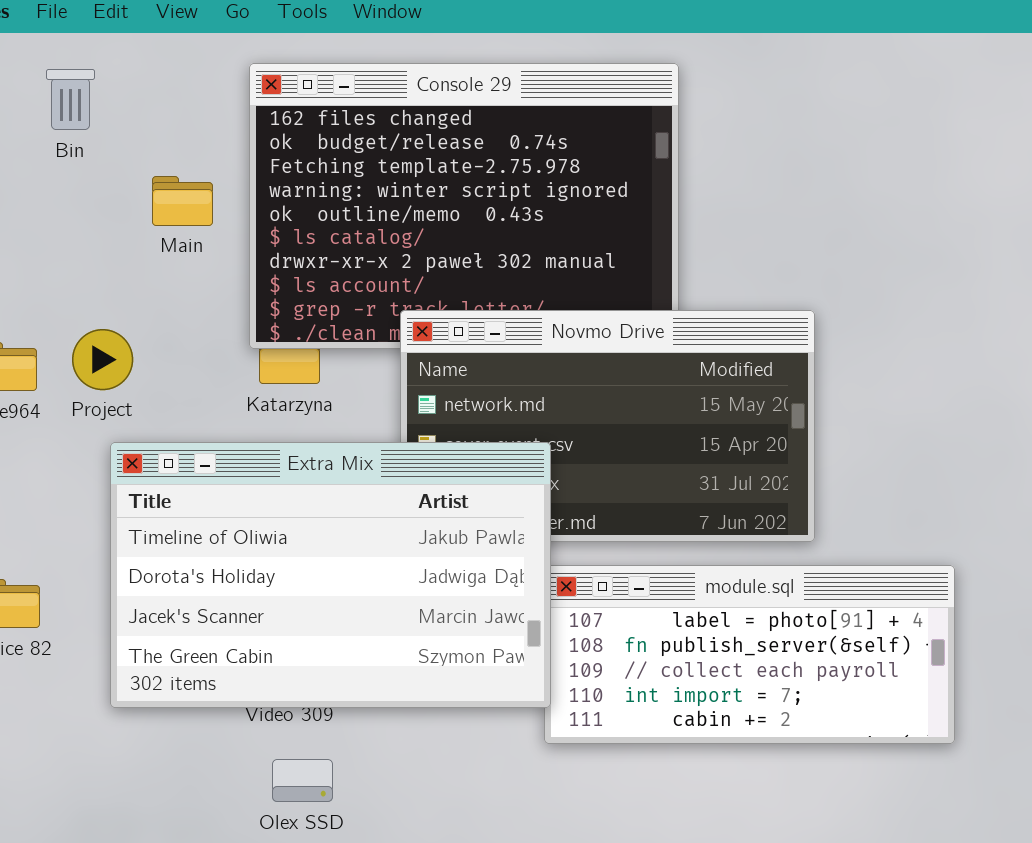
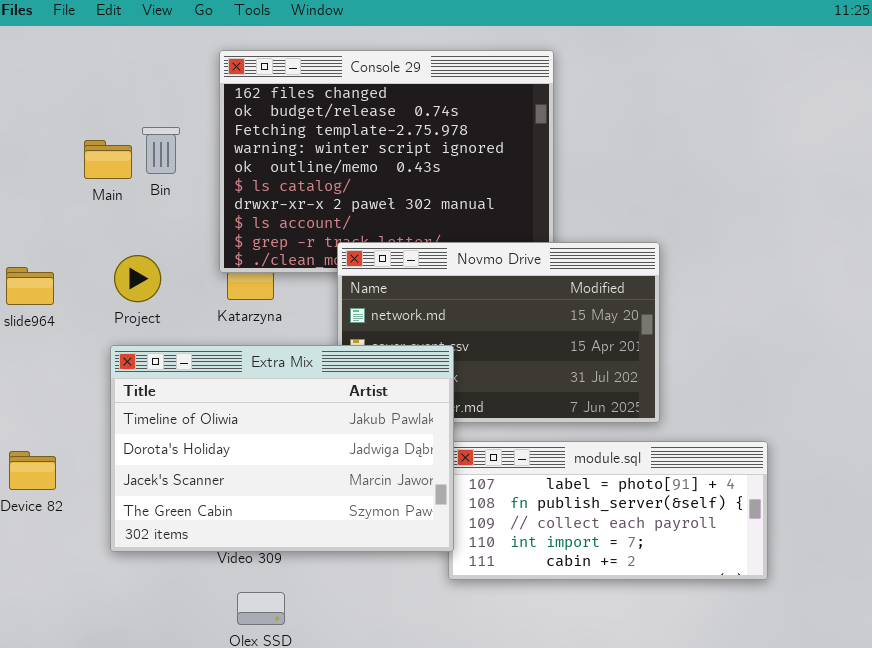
Bin: [46,69,95,130] -> [142,127,180,174], moved
Main: [152,176,213,226] -> [84,140,132,179], moved
Project: [72,329,133,390] -> [114,255,161,302], moved

